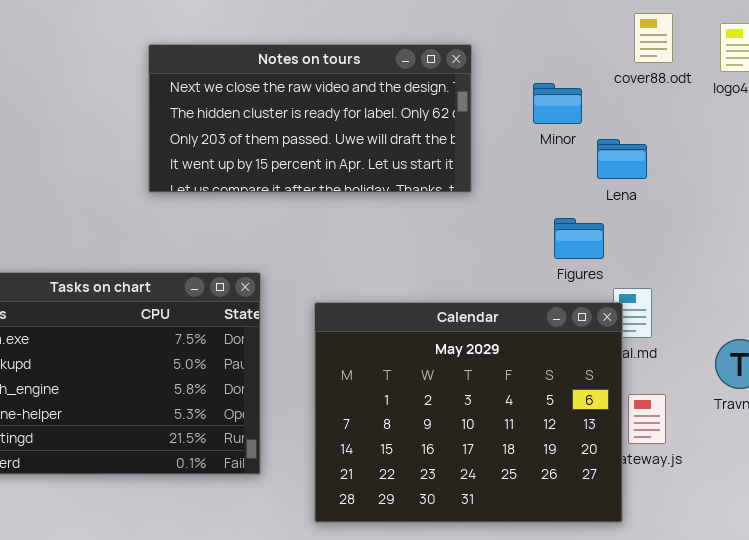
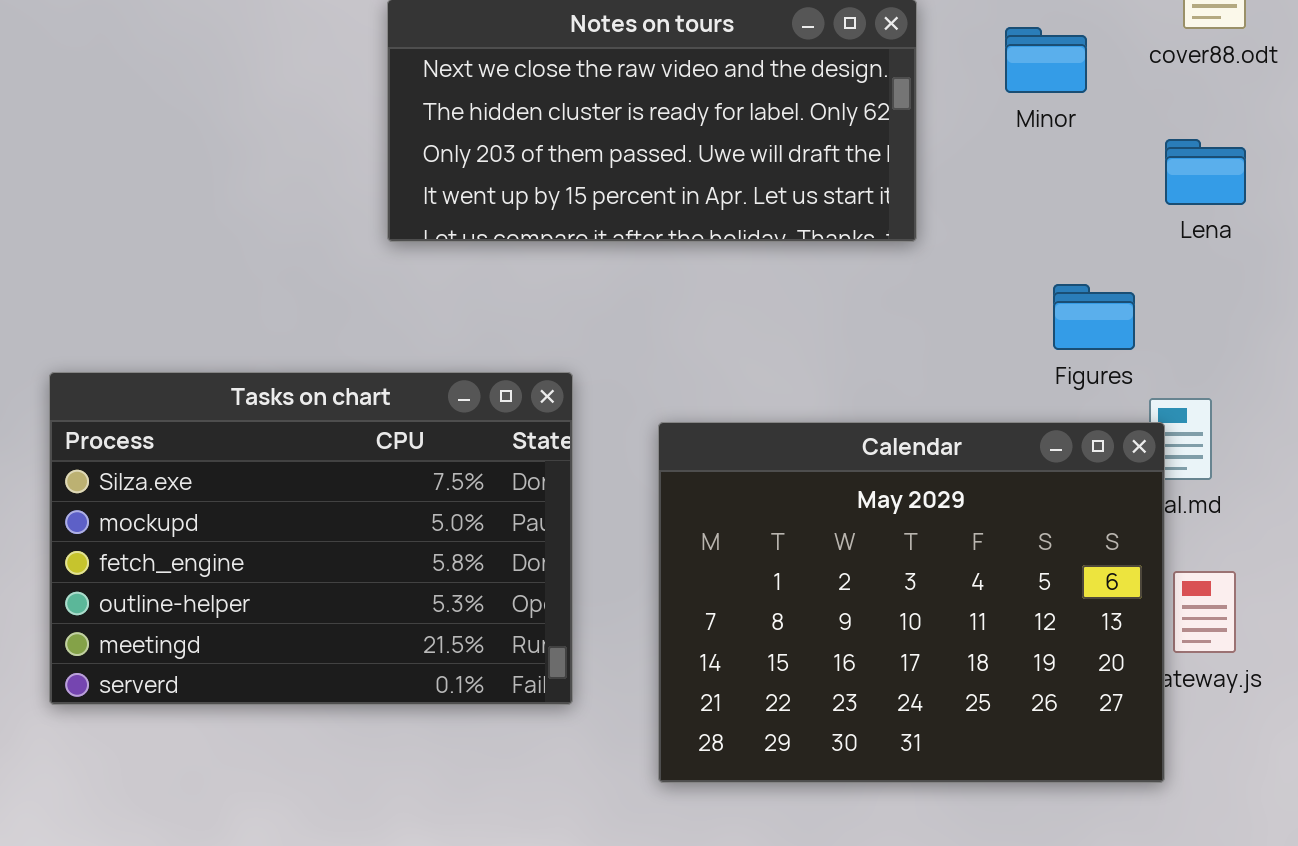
Minor: [533,83,582,124] -> [1005,27,1087,93], moved
Lena: [597,139,647,179] -> [1165,139,1246,205], moved

